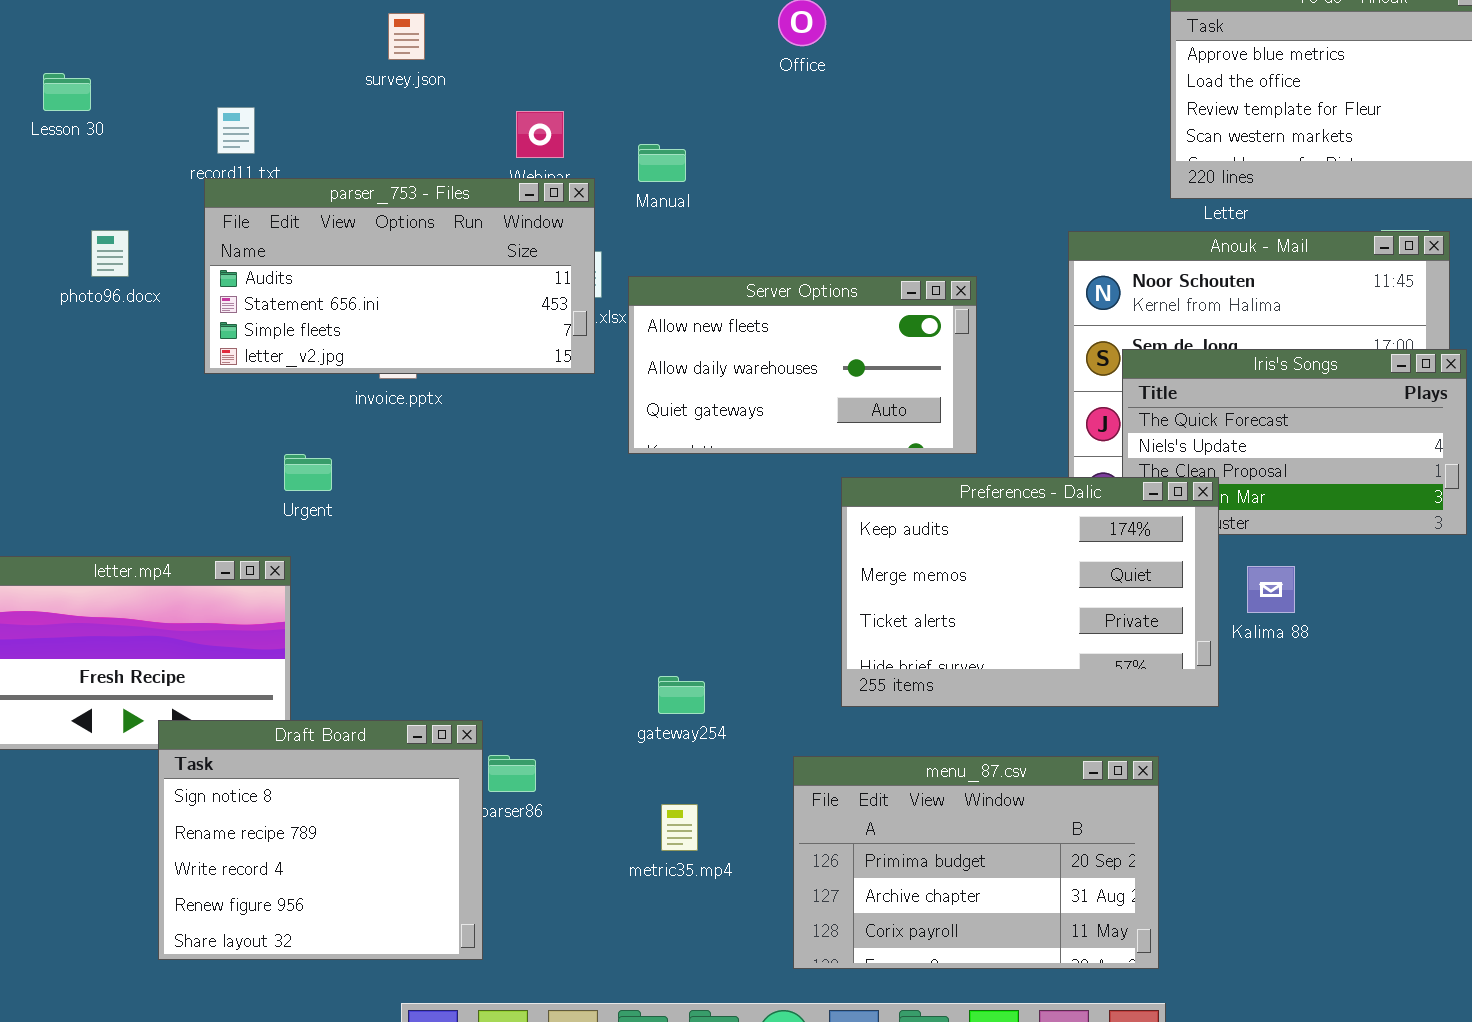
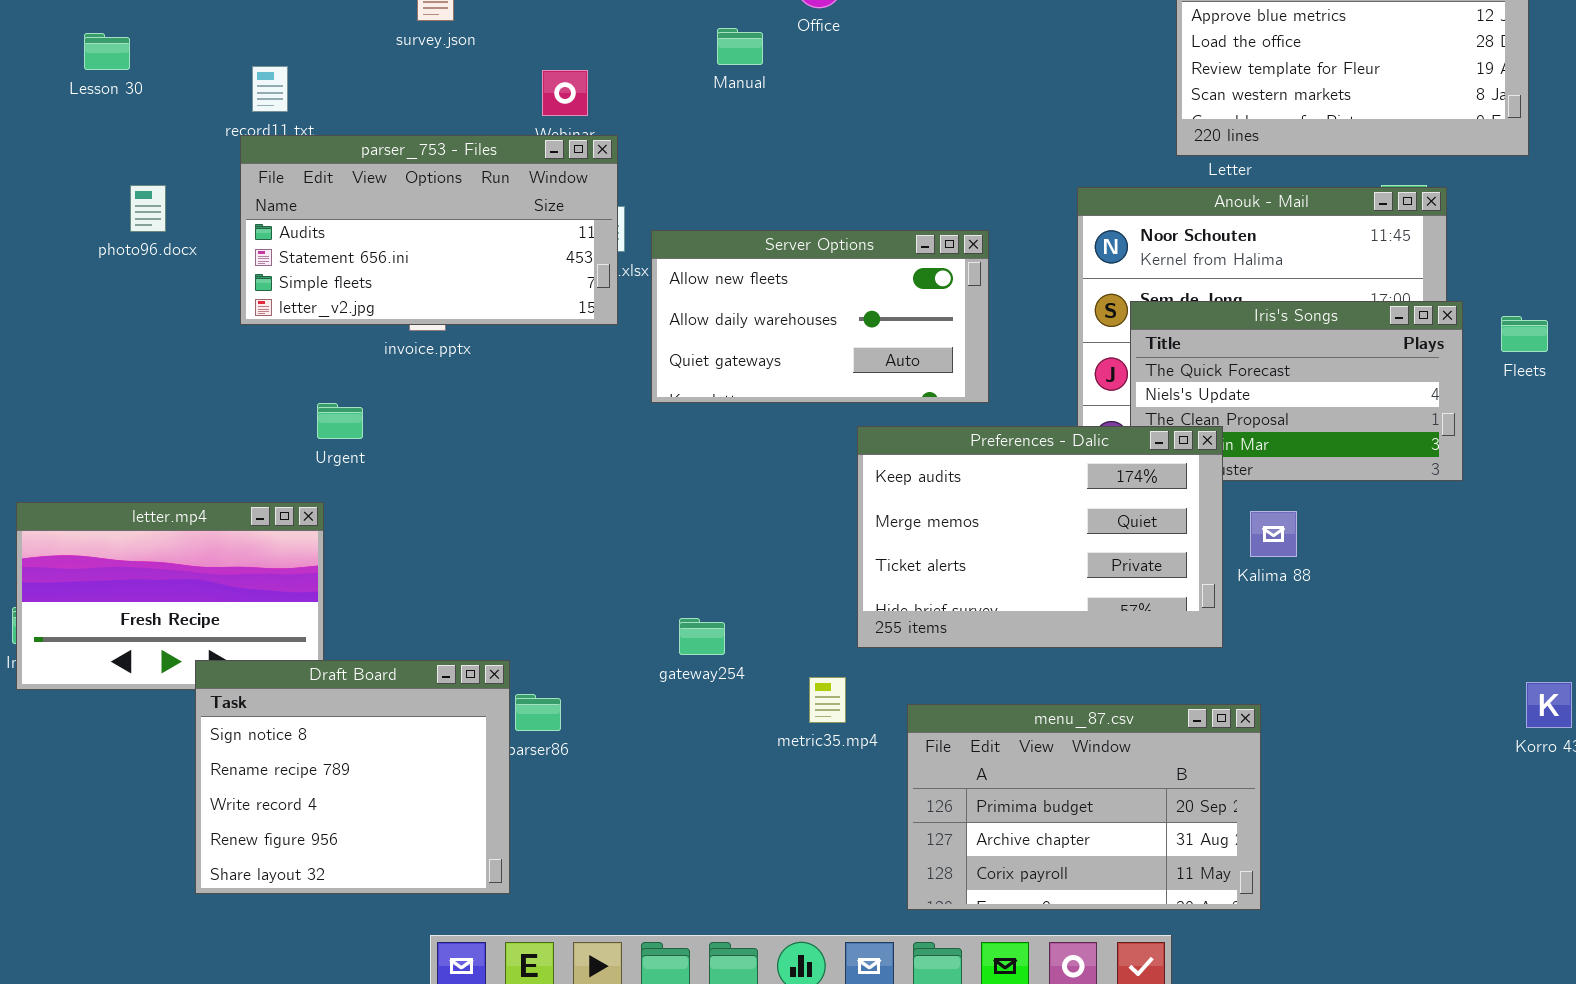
Manual: [638,144,686,182] -> [717,28,763,65], moved
menu_87.csv: [793,756,1159,969] -> [907,704,1261,910], moved
metric35.mp4: [661,804,698,851] -> [809,677,846,723], moved

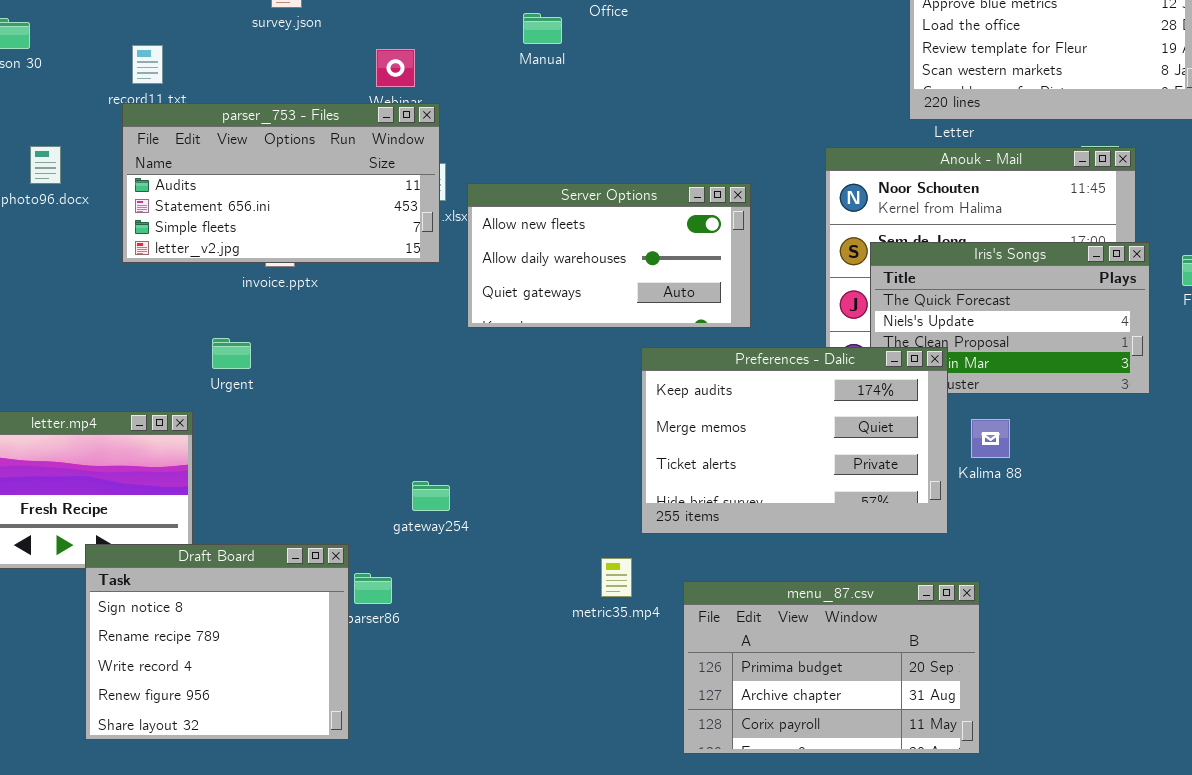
Urgent: [317,403,363,439] -> [212,338,251,369], moved
gateway254: [679,618,725,655] -> [412,481,450,511], moved

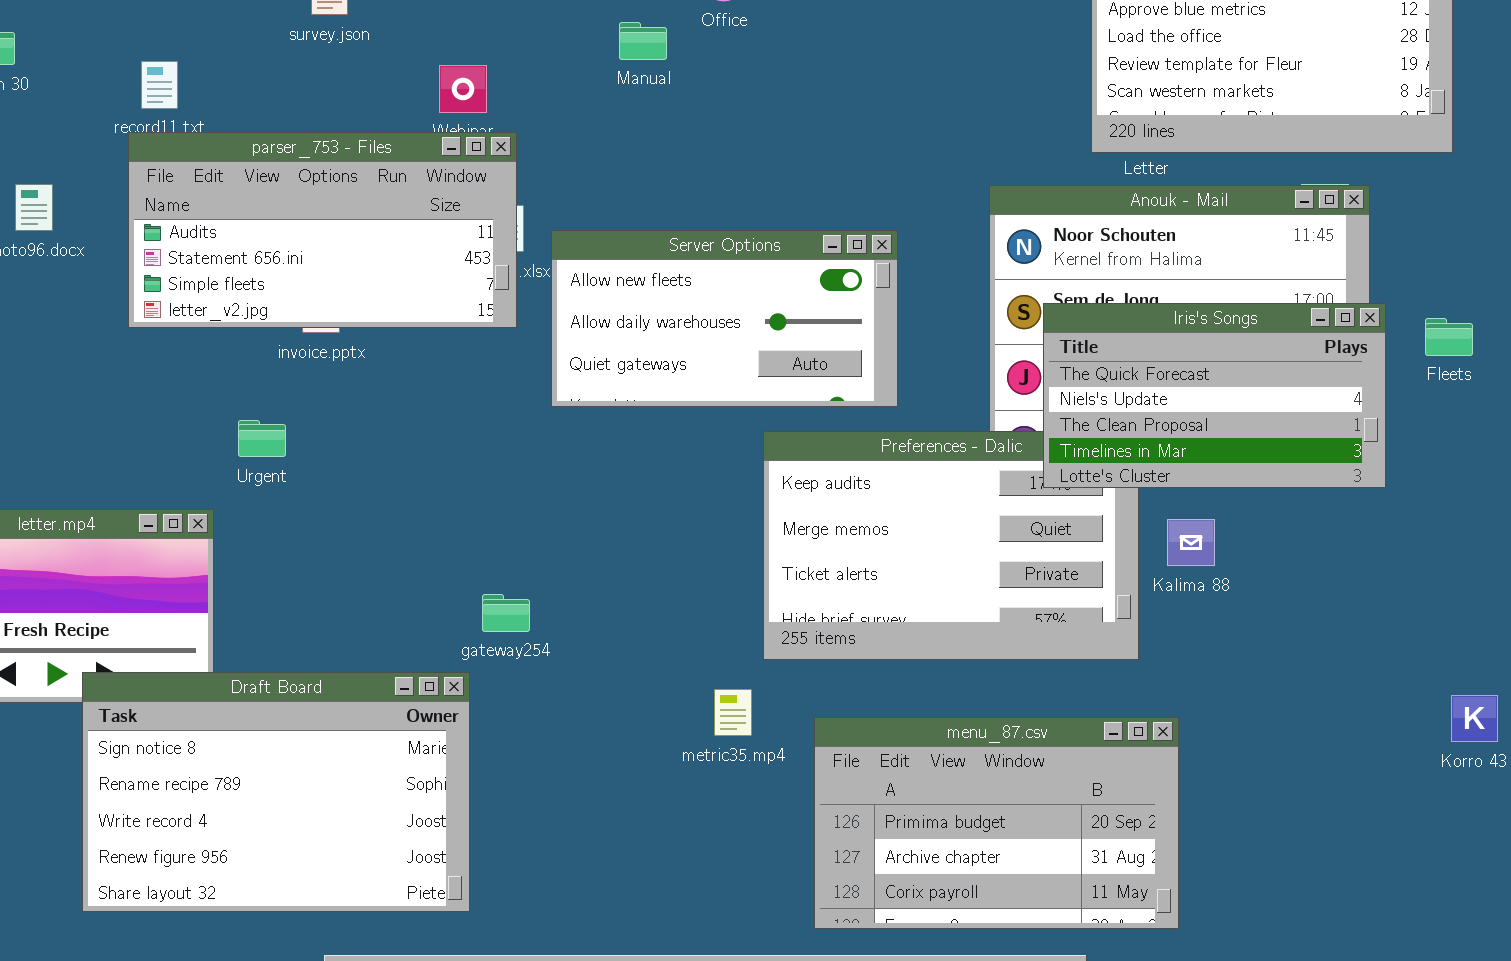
Iris's Songs: [870,242,1150,394] -> [1043,303,1386,488], raised
Draft Board: [85,544,349,740] -> [82,672,470,912], resized

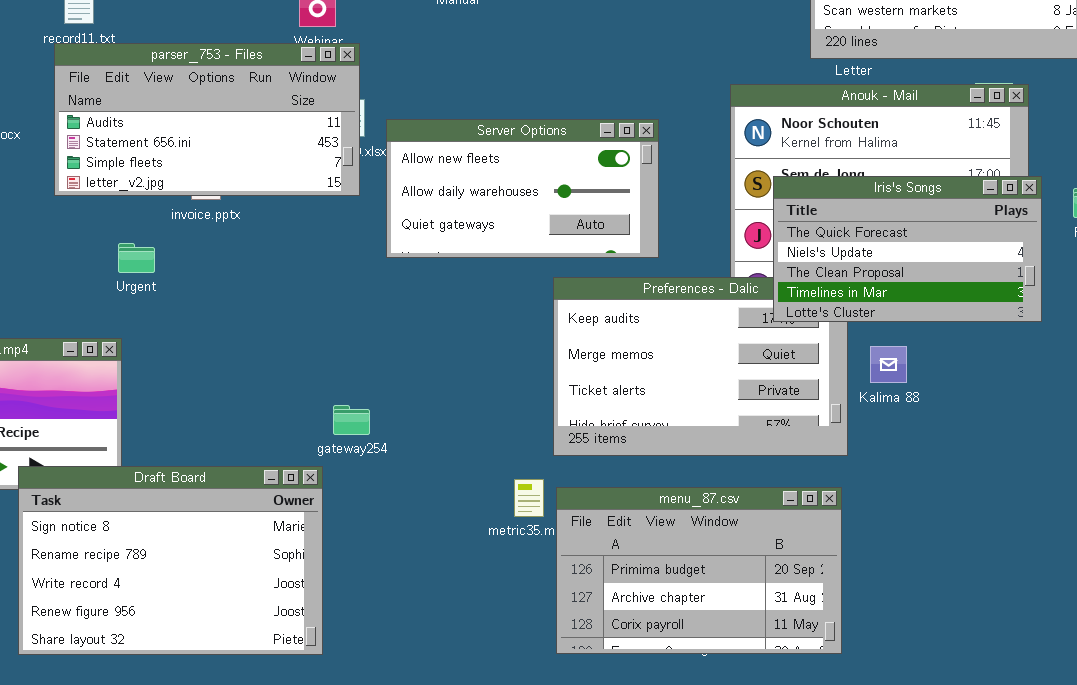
Urgent: [238,420,286,457] -> [118,243,155,273], moved
menu_87.csv: [814,717,1179,929] -> [556,487,842,654], moved

